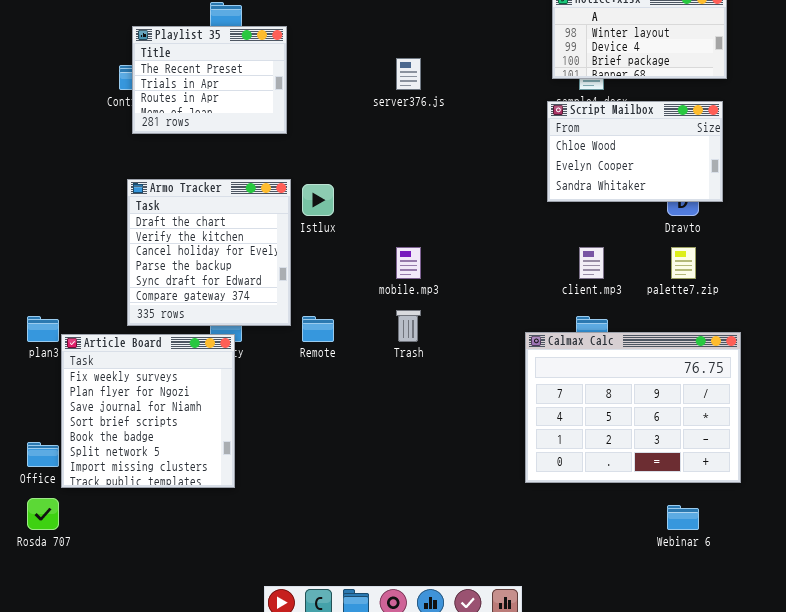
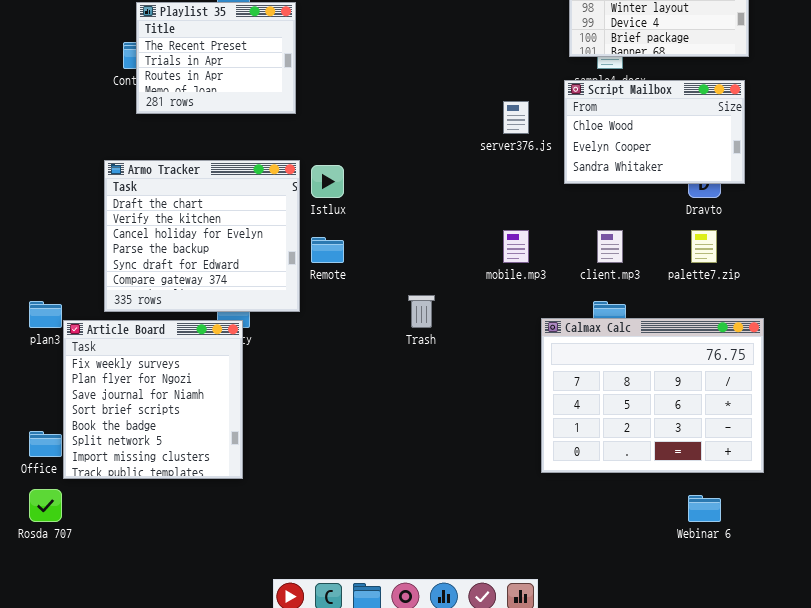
server376.js: [396,58,421,90] -> [503,101,529,134], moved
Armo Tracker: [127,179,291,326] -> [104,160,300,312], resized
mobile.mp3: [396,247,421,279] -> [503,230,529,263], moved
Remote: [302,316,334,342] -> [311,237,344,263], moved

